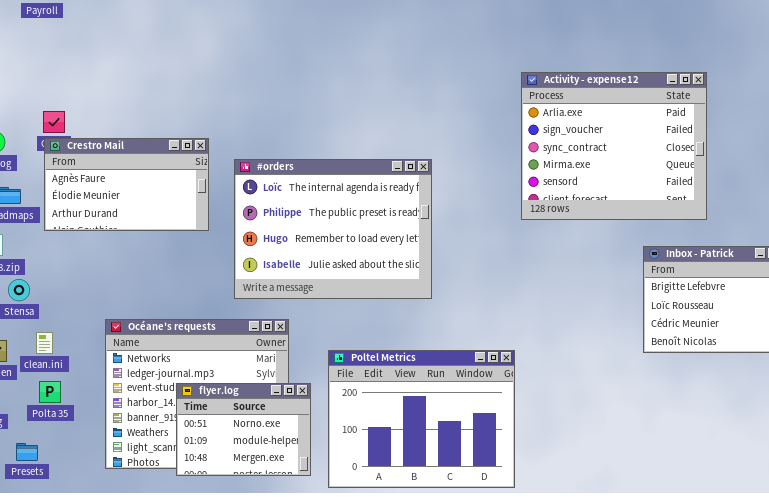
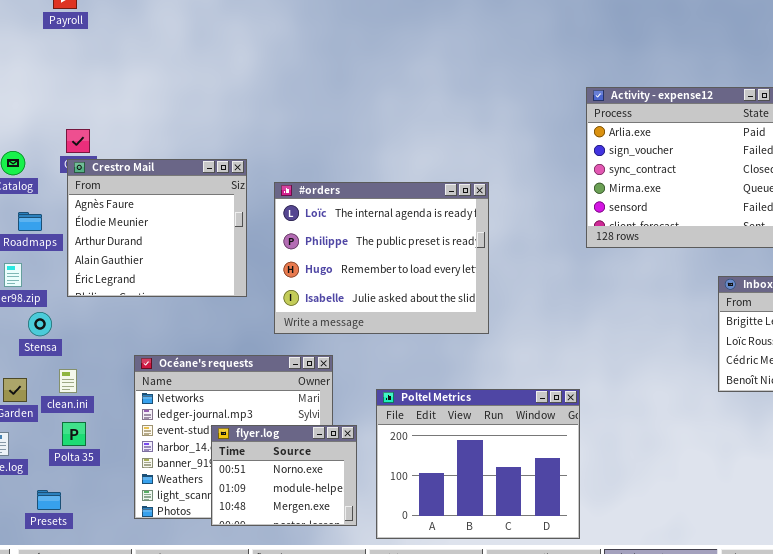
Crestro Mail: [44,138,209,231] -> [67,159,247,297], resized

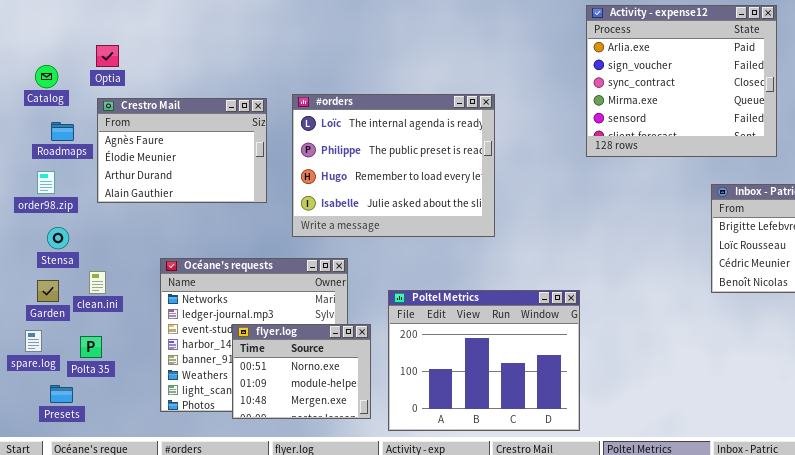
Crestro Mail: [67,159,247,297] -> [97,98,267,203], resized
Stensa: [28,312,52,336] -> [47,227,69,249], moved
Polta 35: [62,422,86,446] -> [80,336,102,358], moved
Presets: [37,490,61,510] -> [50,385,73,403], moved

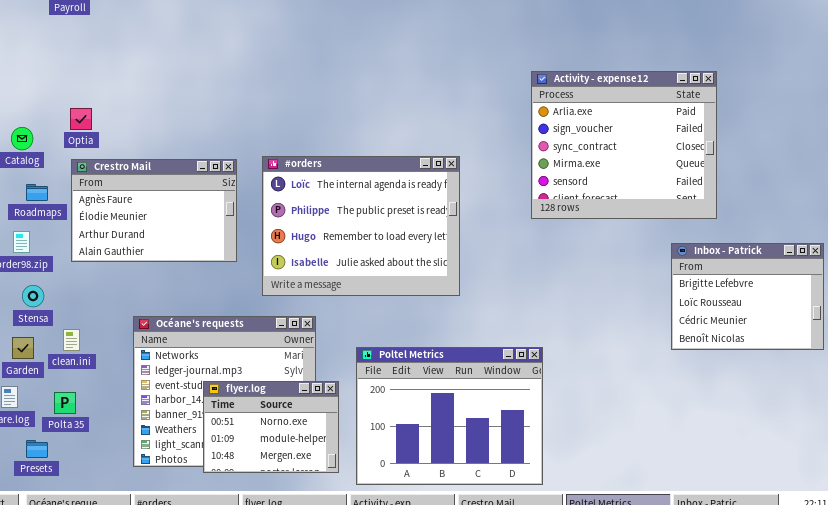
Activity - expense12: [586,5,777,157] -> [531,71,717,219], moved

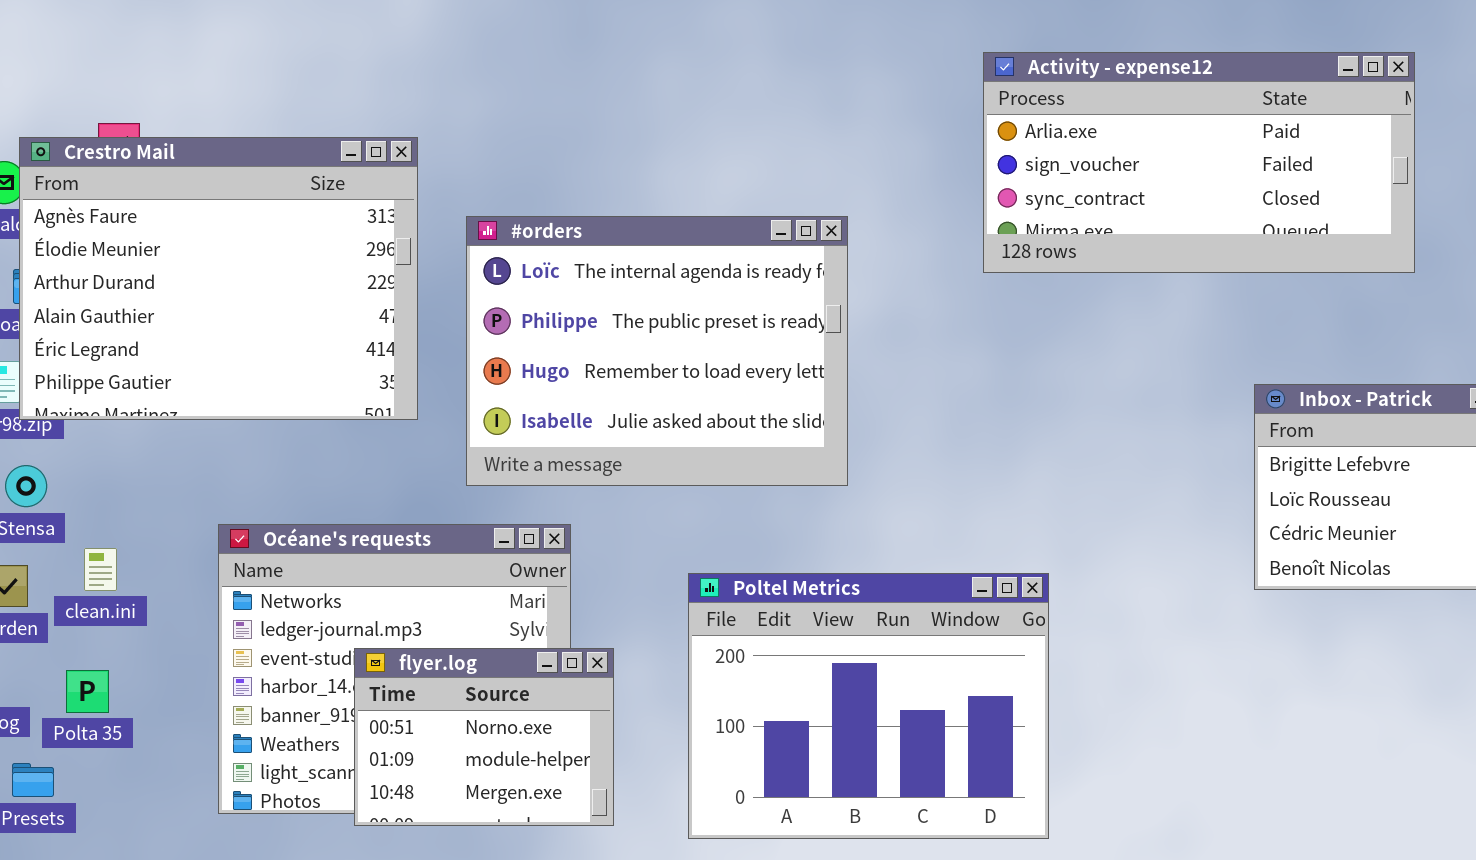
Activity - expense12: [531,71,717,219] -> [983,52,1415,273], resized
Crestro Mail: [71,159,237,262] -> [19,137,418,420], resized
Poltel Metrics: [356,347,543,485] -> [688,573,1049,839], moved

